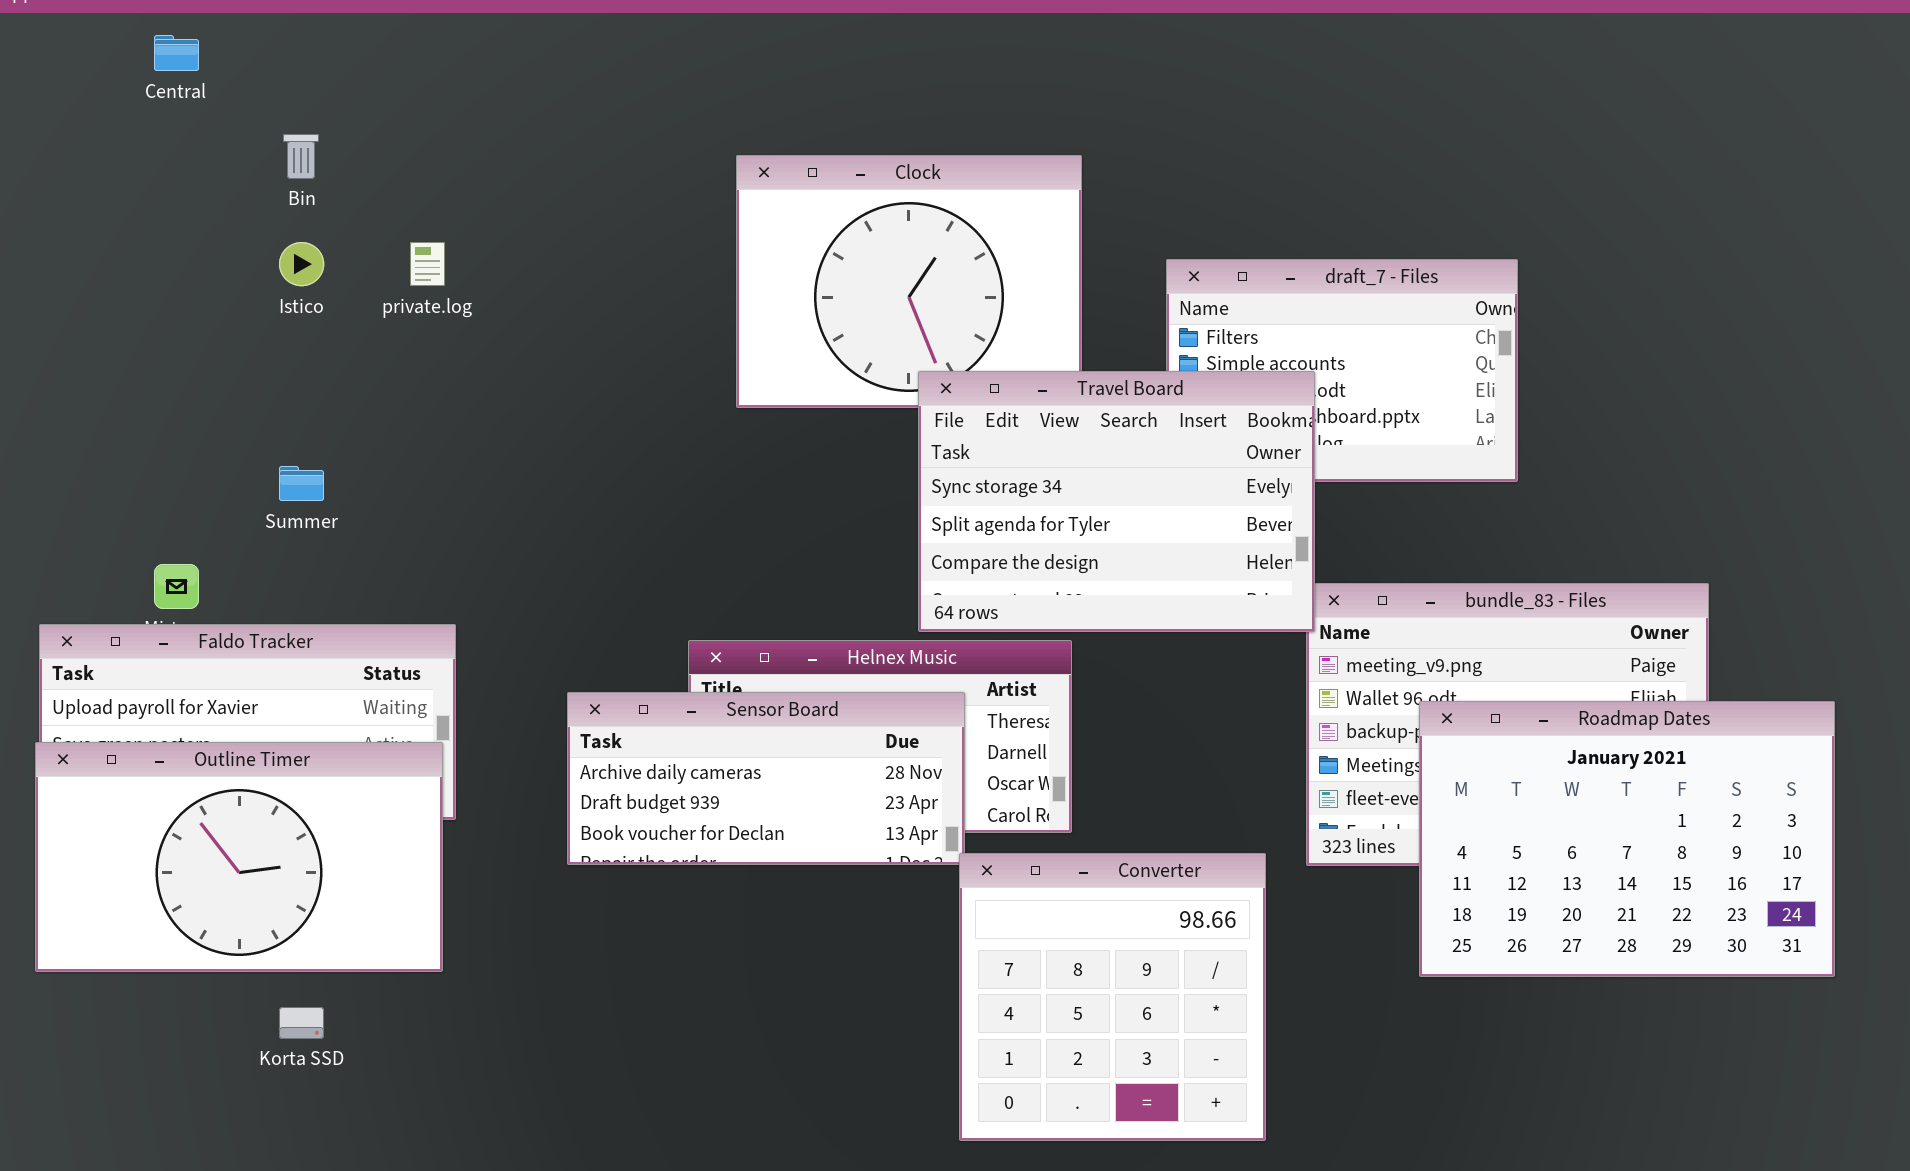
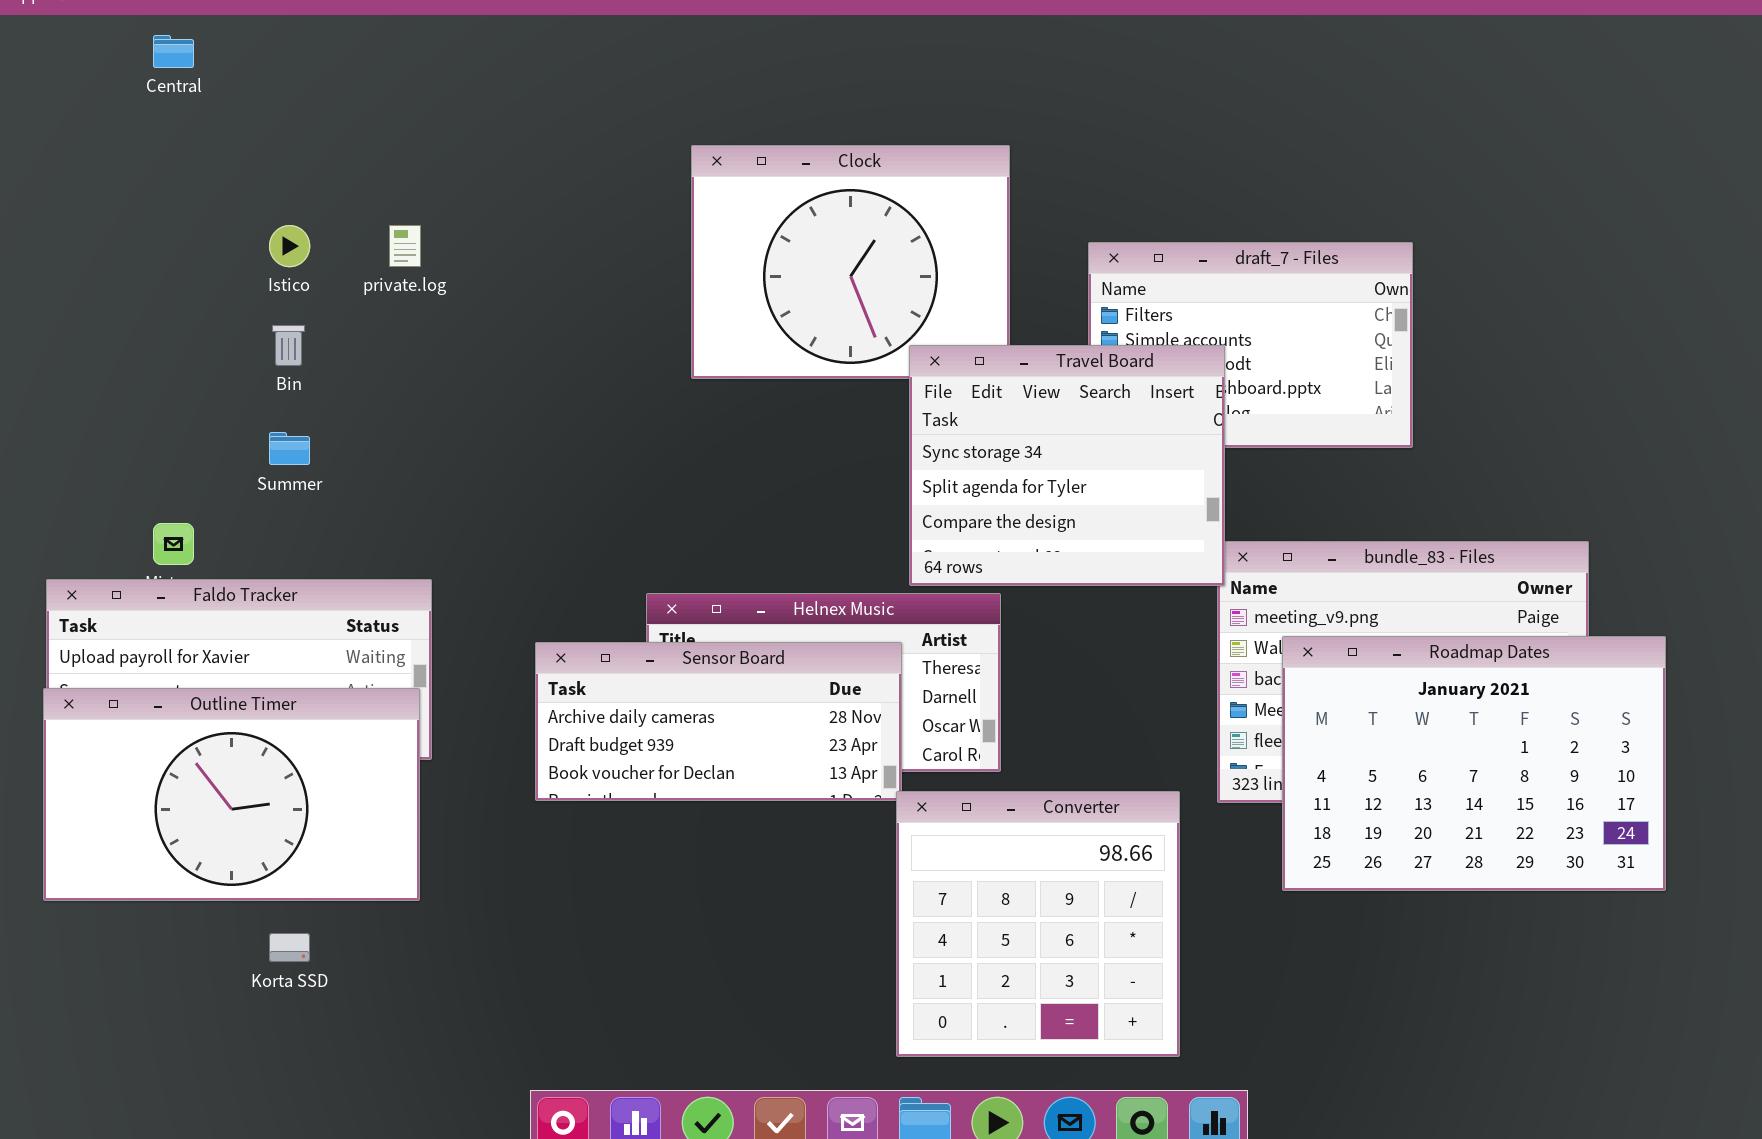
Bin: [283,134,319,179] -> [272,325,305,366], moved
Travel Board: [918,371,1315,632] -> [909,345,1225,586], resized
Roadmap Dates: [1419,701,1835,977] -> [1282,636,1666,891], moved

